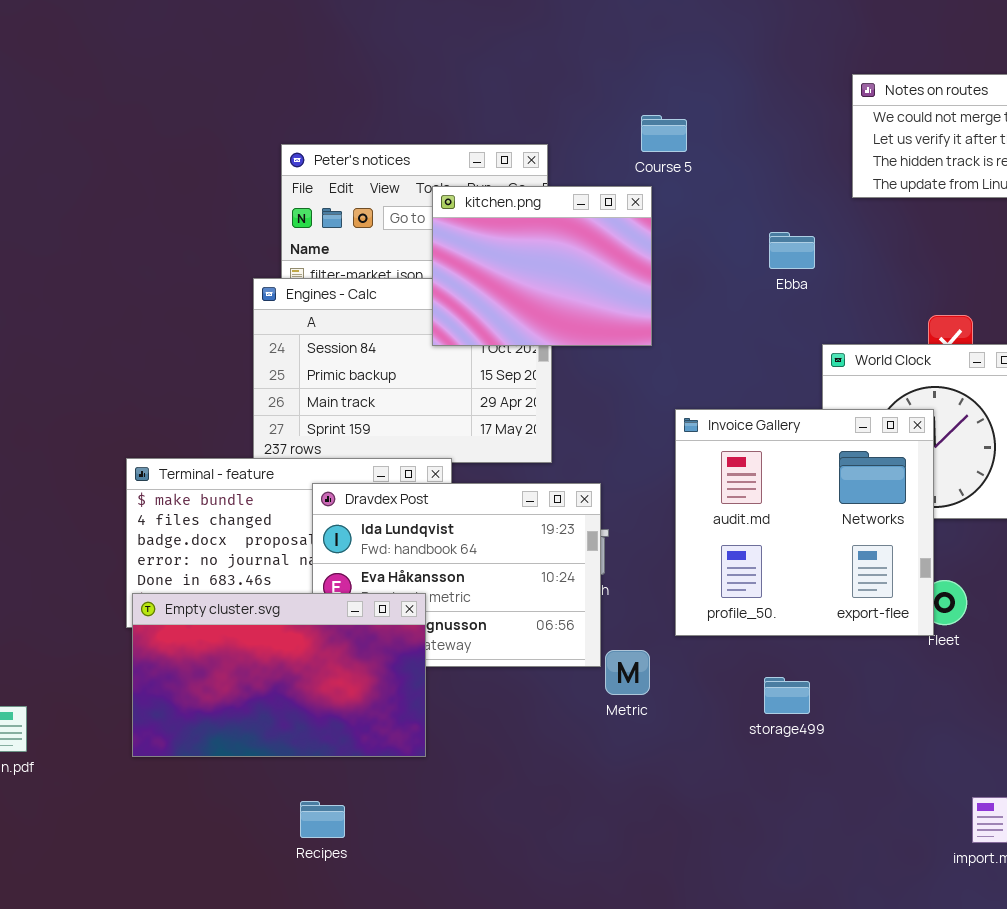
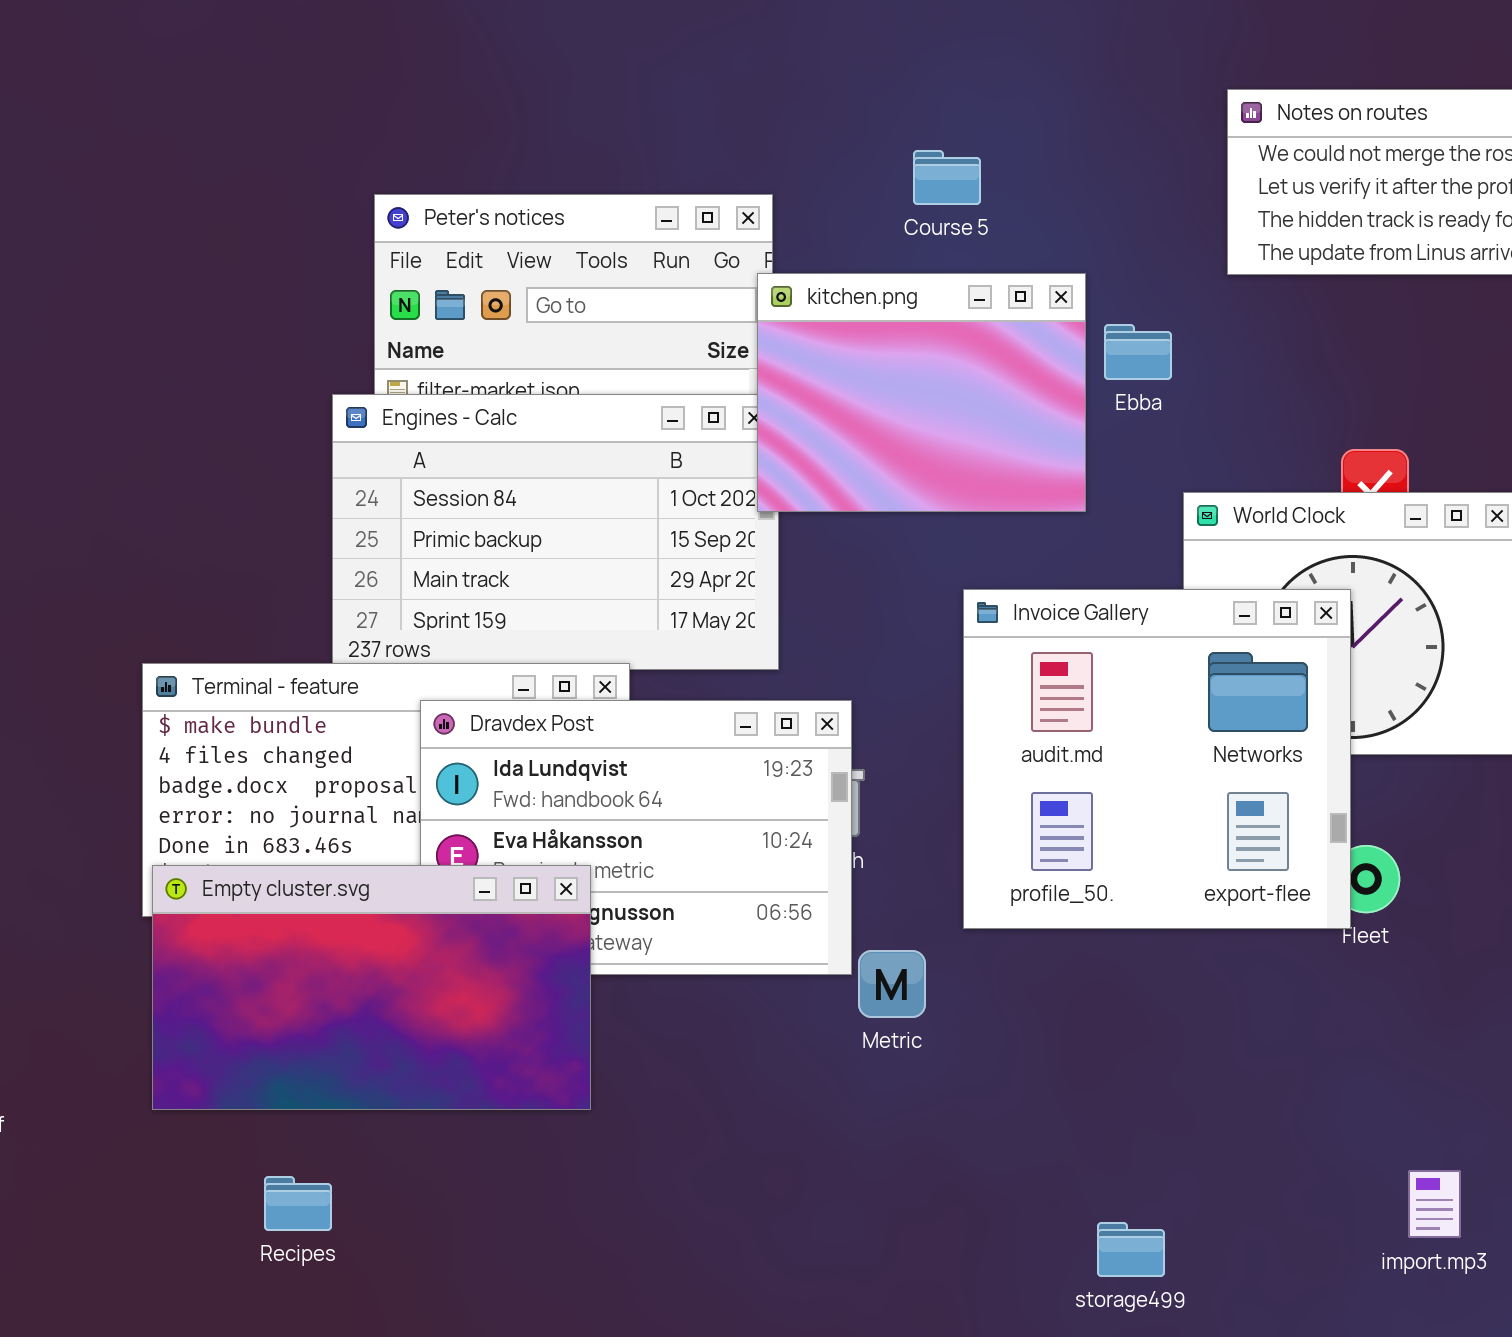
kitchen.png: [432,186,652,346] -> [757,273,1086,512], moved
storage499: [764,677,810,714] -> [1097,1222,1165,1277], moved
Recipes: [300,801,345,838] -> [264,1176,332,1231], moved

